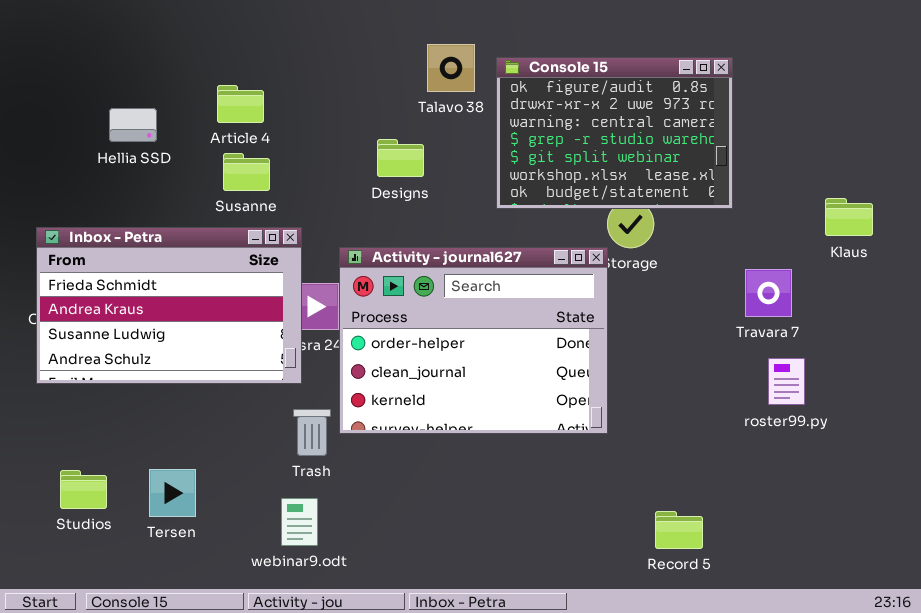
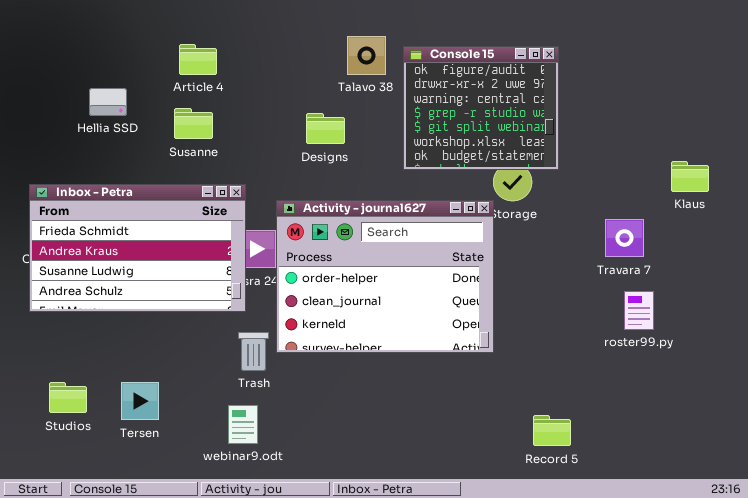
Console 15: [496,57,733,209] -> [403,46,559,170], resized
Article 4: [217,85,264,123] -> [179,44,217,75], moved
Susanne: [223,153,270,191] -> [174,108,213,139], moved

